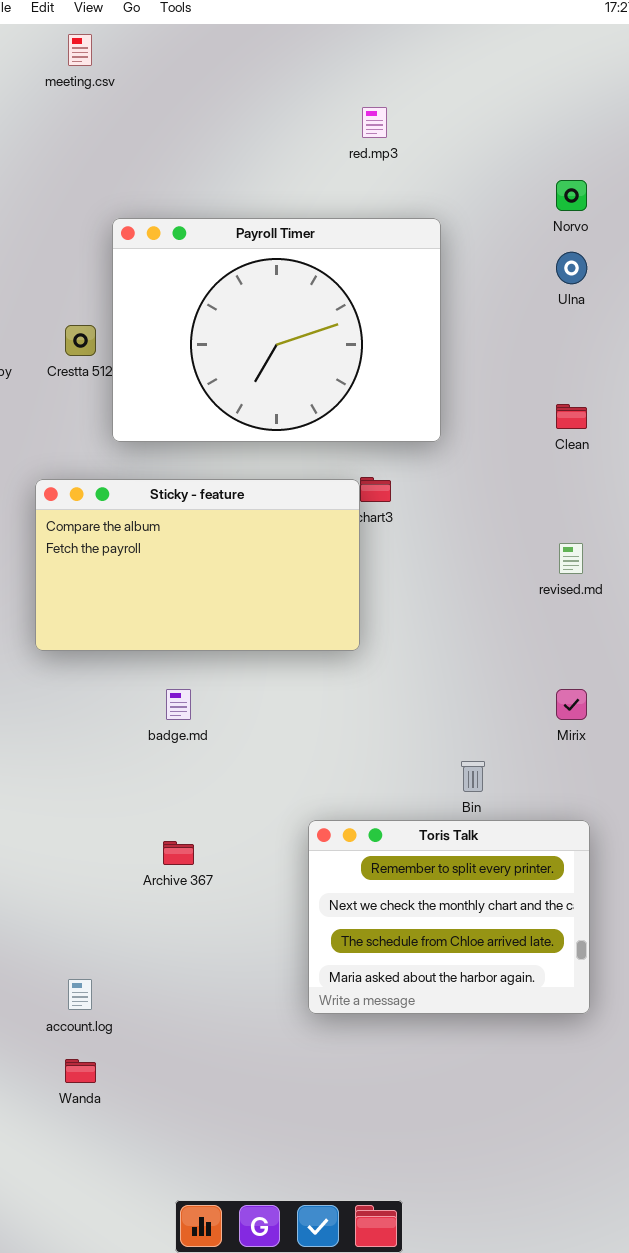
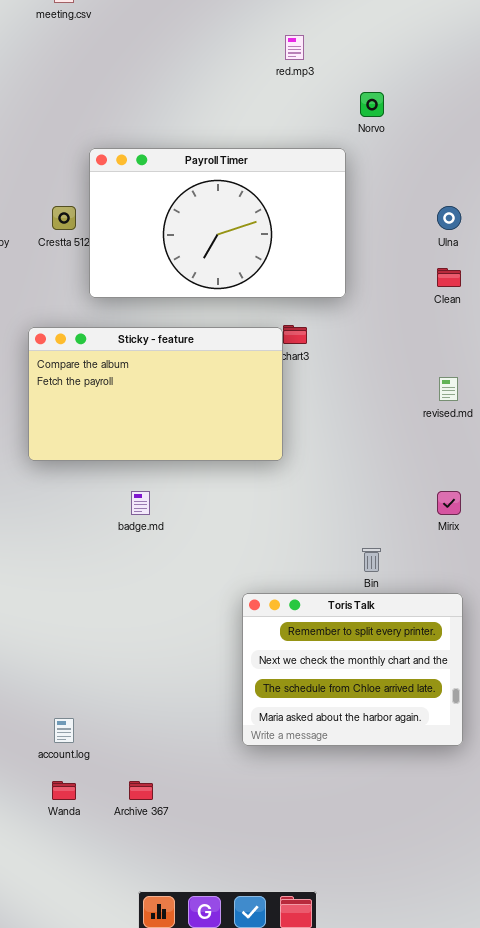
Norvo: [556,180,587,211] -> [360,92,384,117], moved
Payroll Timer: [112,218,441,442] -> [89,148,346,298], resized
Ulna: [556,252,587,284] -> [437,206,461,230], moved
Archive 367: [163,841,194,865] -> [129,781,153,800], moved

